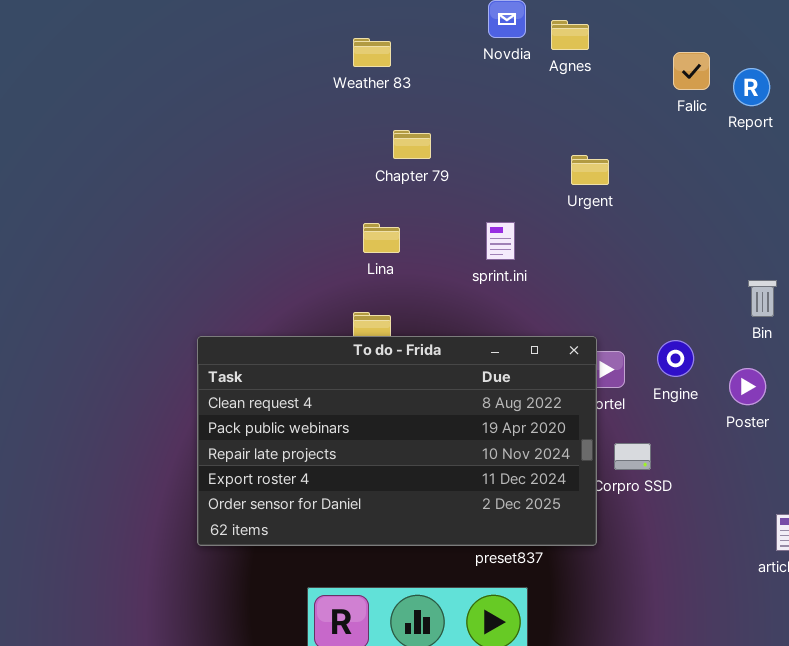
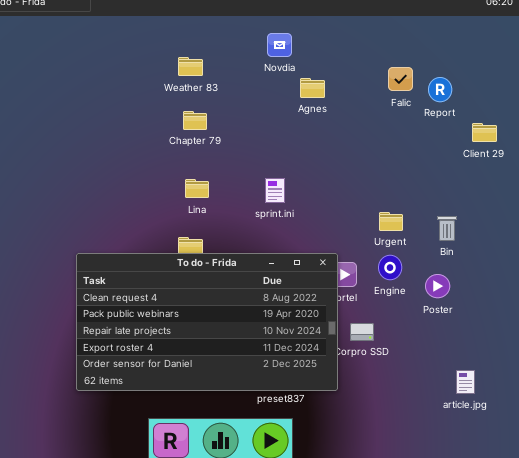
Agnes: [551,20,589,50] -> [300,78,325,98], moved
Chapter 79: [393,130,431,159] -> [183,111,207,130], moved
Urgent: [571,155,609,185] -> [379,212,403,231], moved

